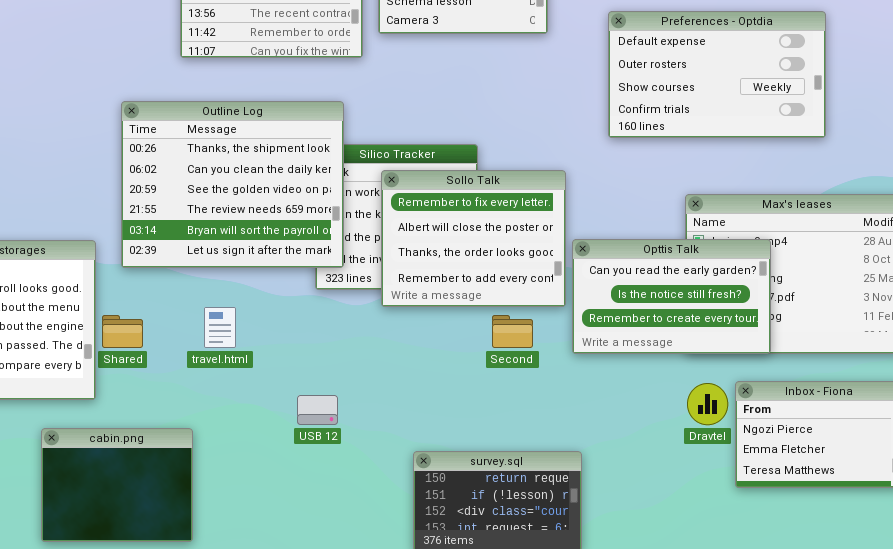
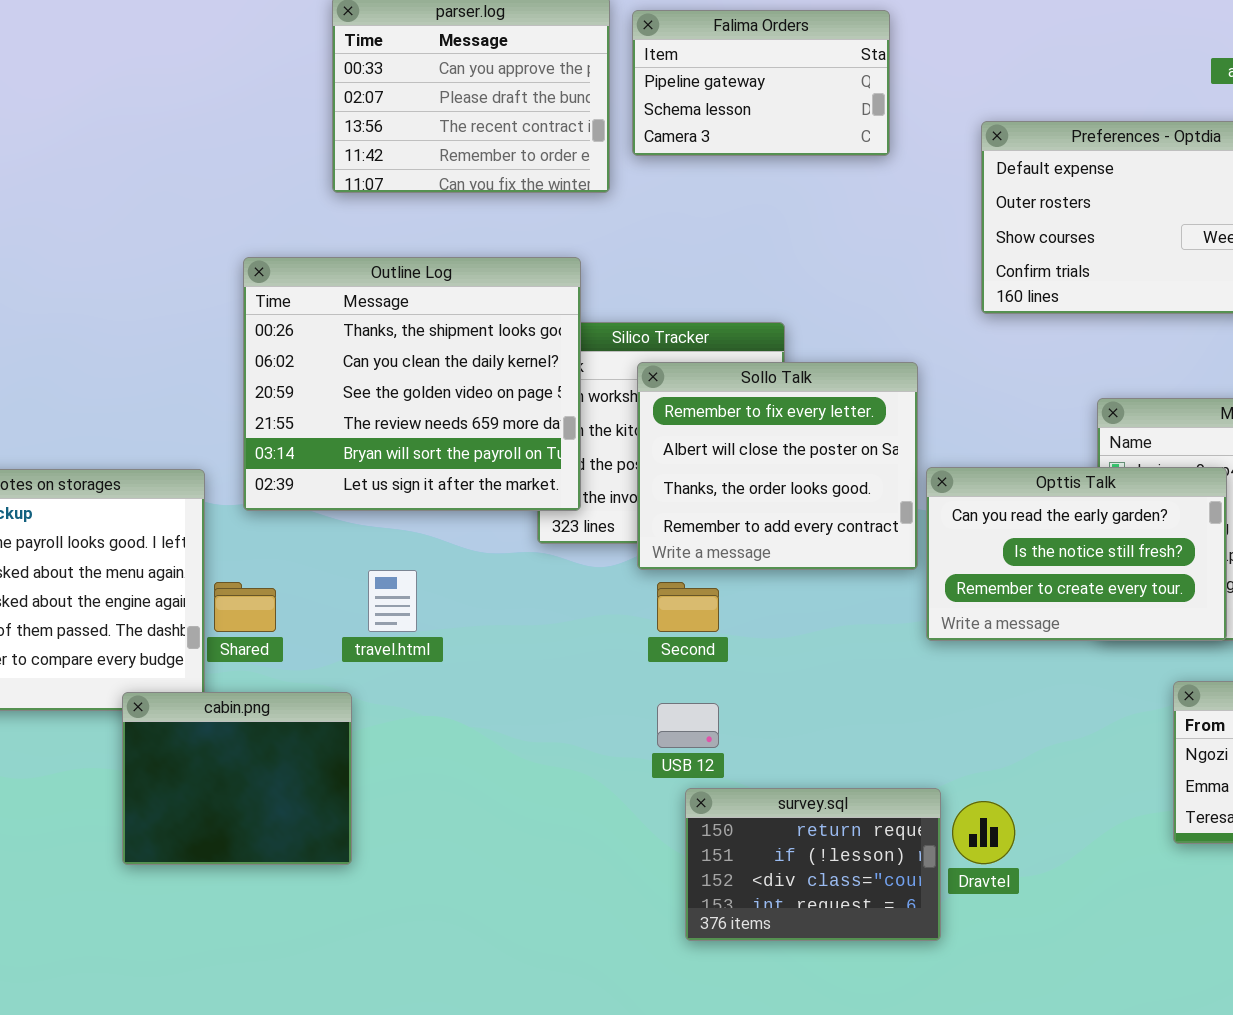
Second: [492,315,533,348] -> [657,582,719,632], moved
Dravtel: [687,383,728,425] -> [952,801,1015,864], moved
USB 12: [297,395,338,425] -> [657,703,719,748], moved
cabin.png: [41,428,193,542] -> [122,692,352,865], moved

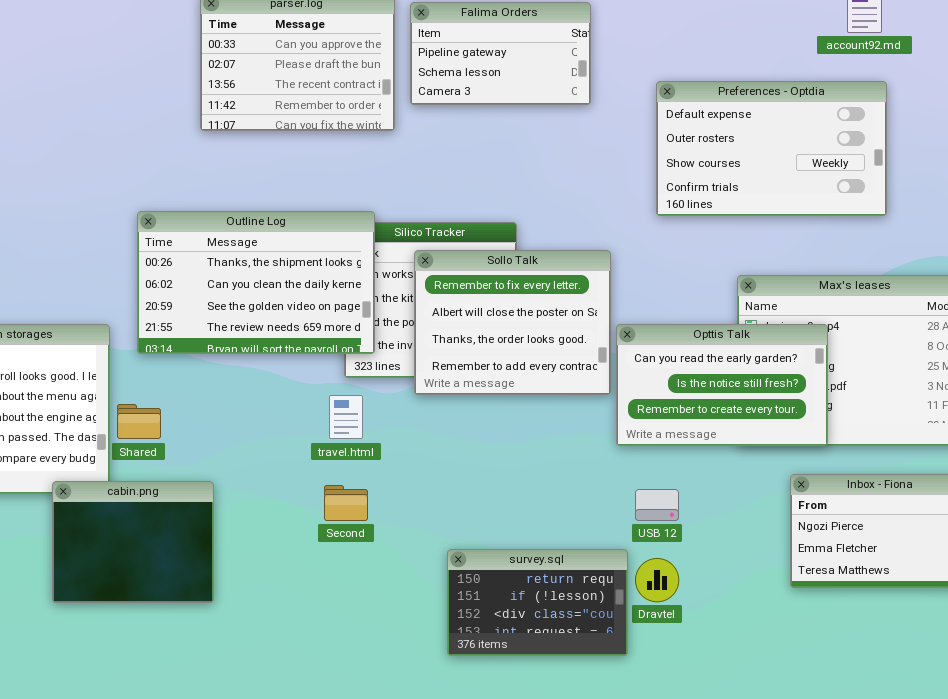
Outline Log: [243,257,581,511] -> [137,211,375,354], resized
travel.html: [368,570,417,632] -> [329,395,363,439], moved
Second: [657,582,719,632] -> [324,485,368,521], moved
USB 12: [657,703,719,748] -> [635,489,679,521], moved

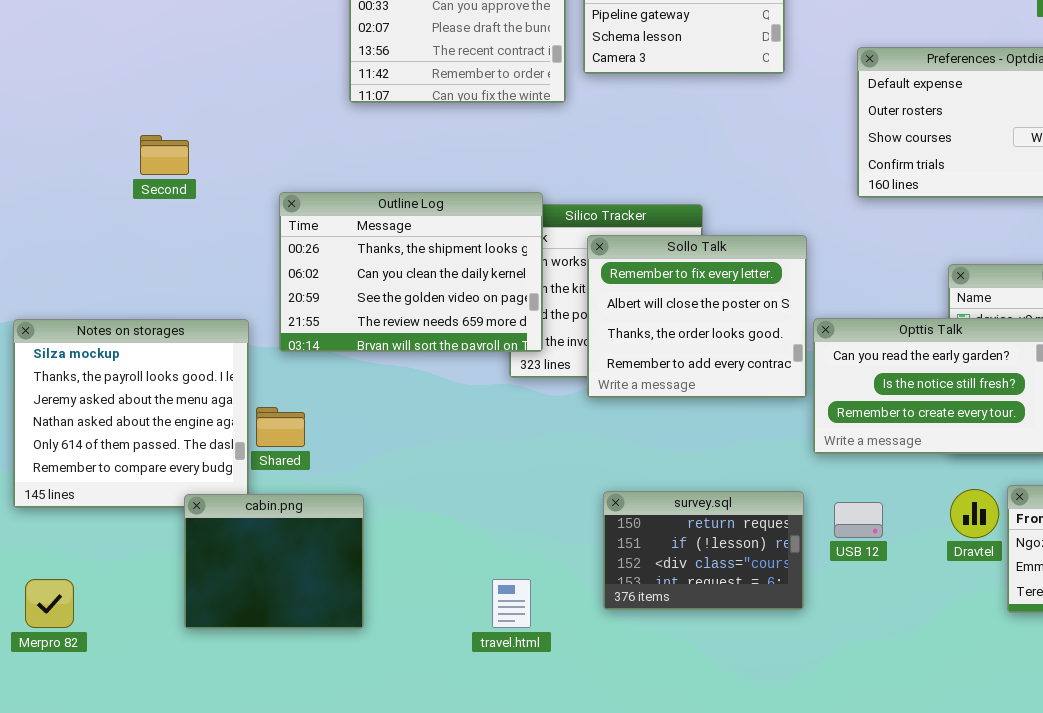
travel.html: [329,395,363,439] -> [492,579,531,628], moved
Second: [324,485,368,521] -> [140,135,189,175], moved
survey.sql: [447,549,628,656] -> [603,491,804,610], moved
Dravtel: [635,558,679,602] -> [950,489,999,538], moved

